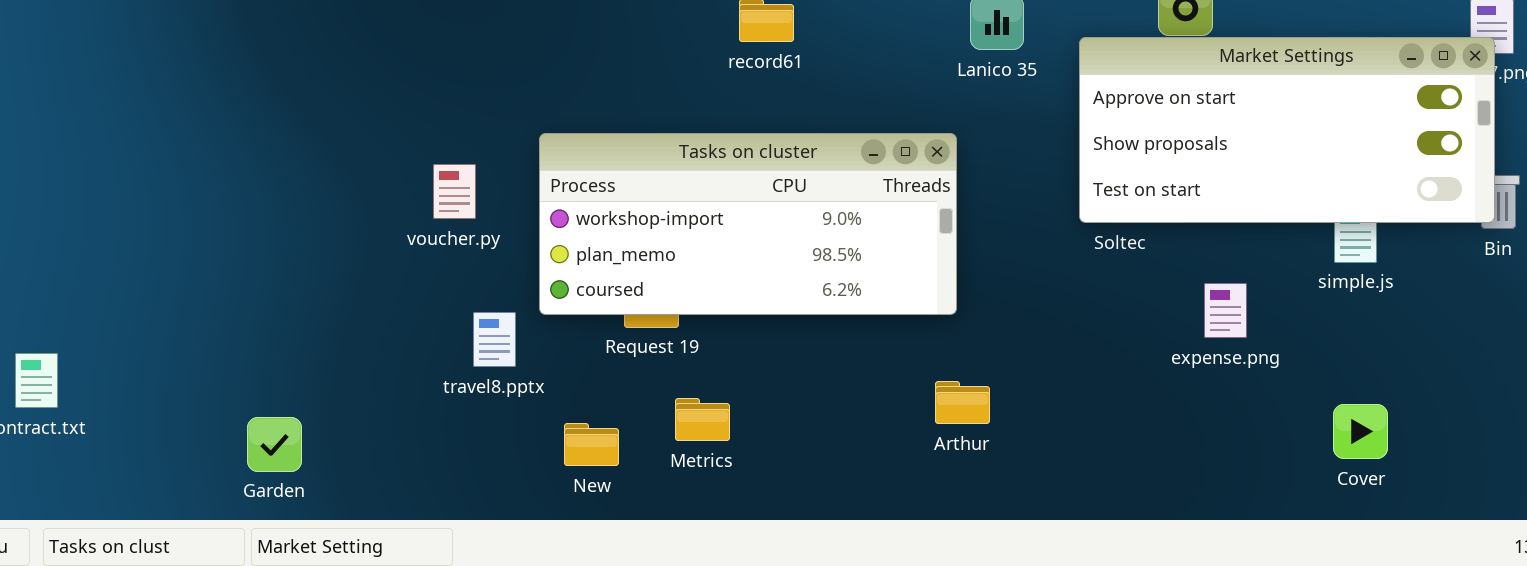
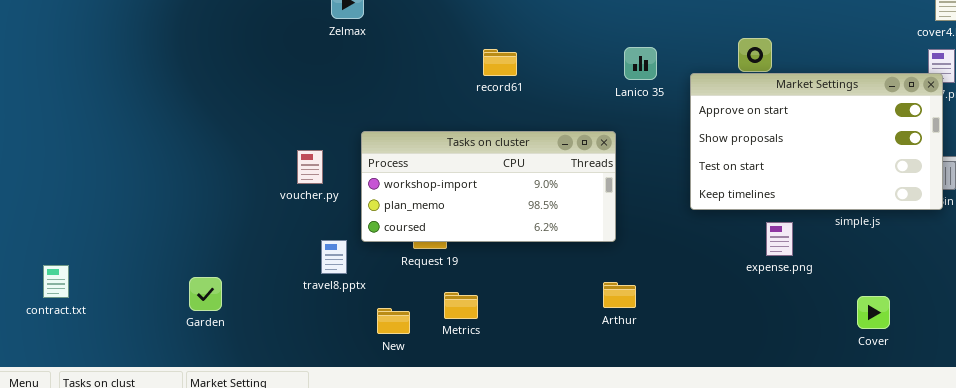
Market Settings: [1079,37,1495,223] -> [690,73,943,210], resized
Cover: [1333,404,1388,459] -> [857,296,890,329], moved
Garden: [247,417,302,472] -> [189,277,222,311], moved

